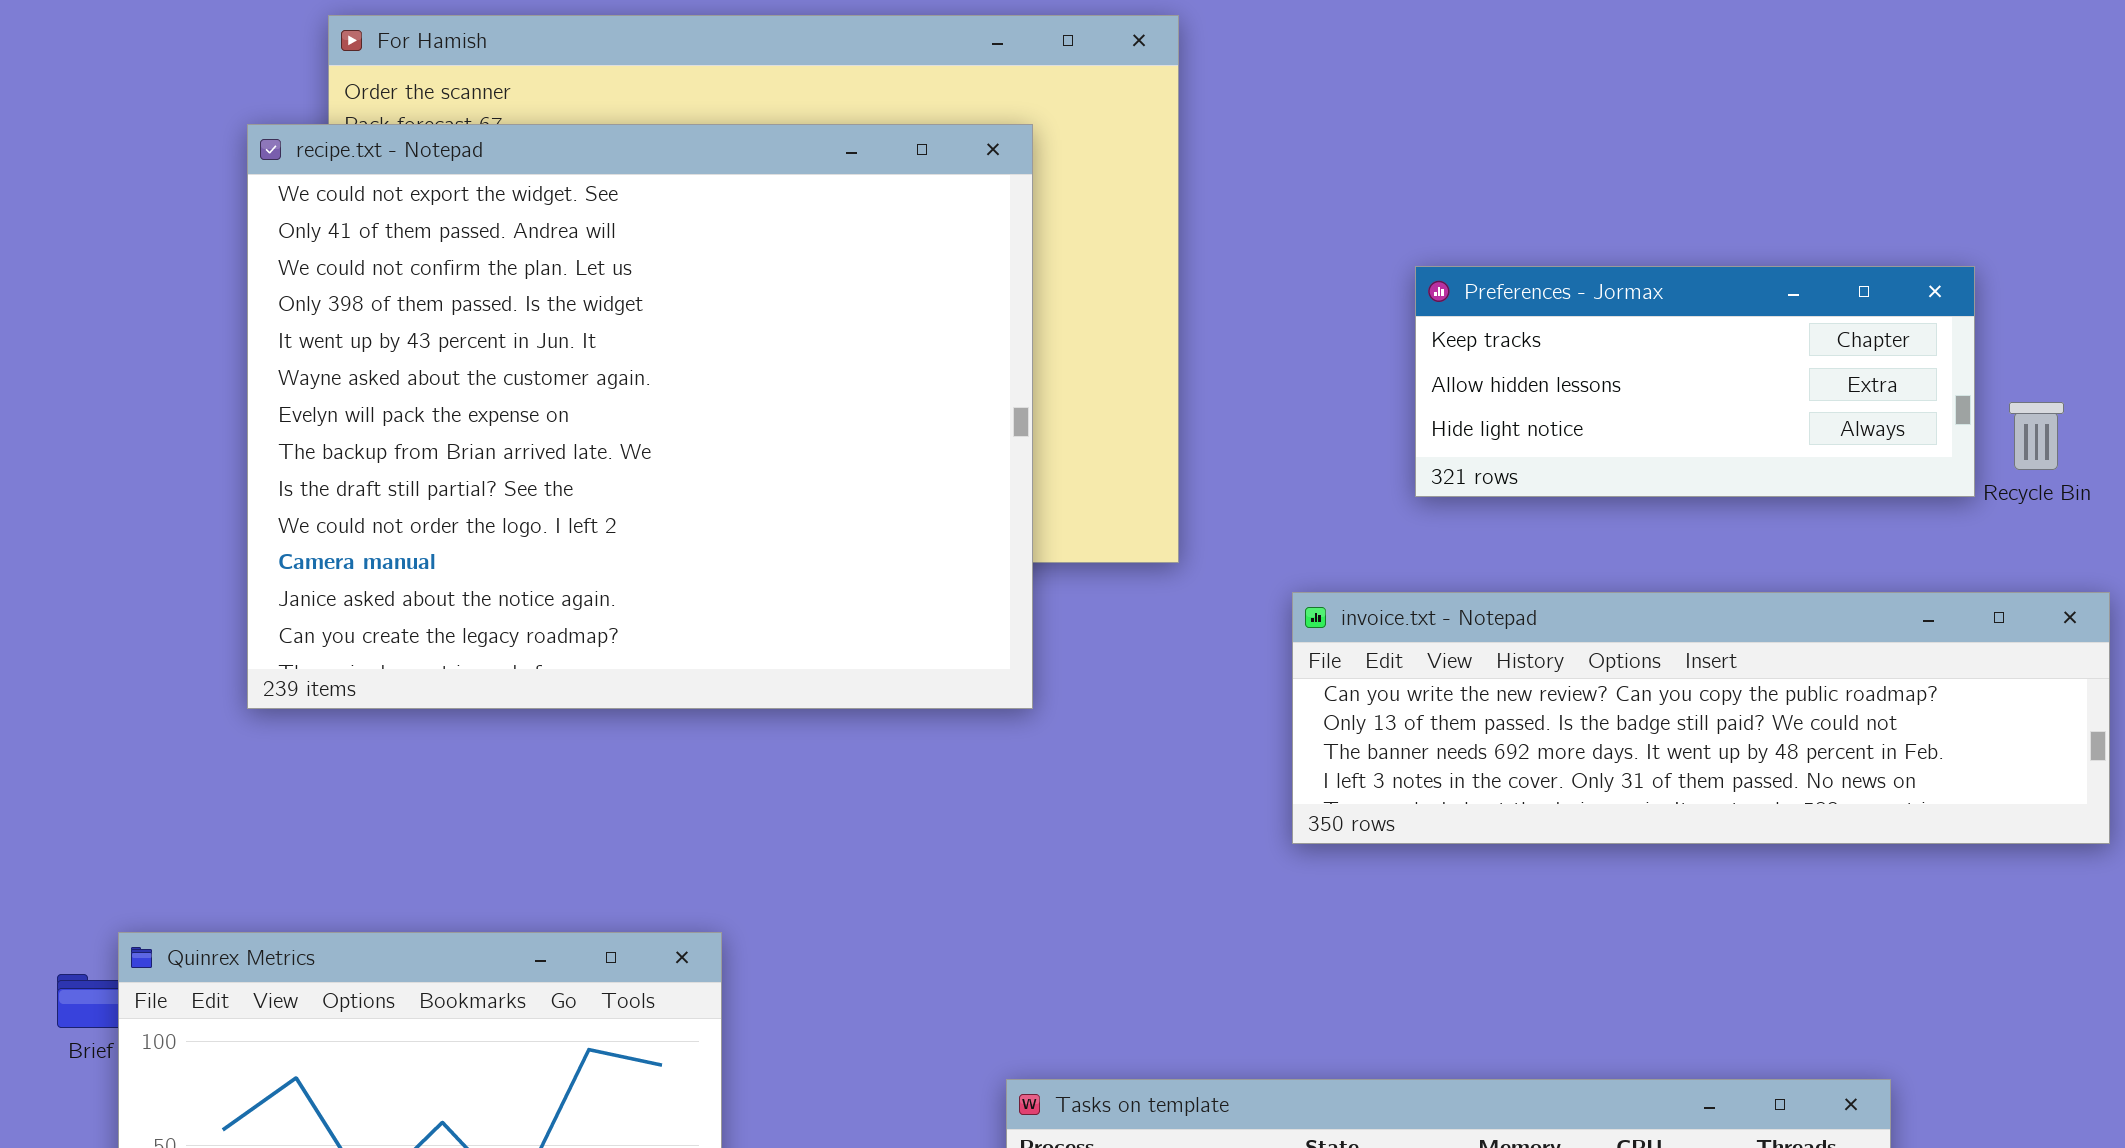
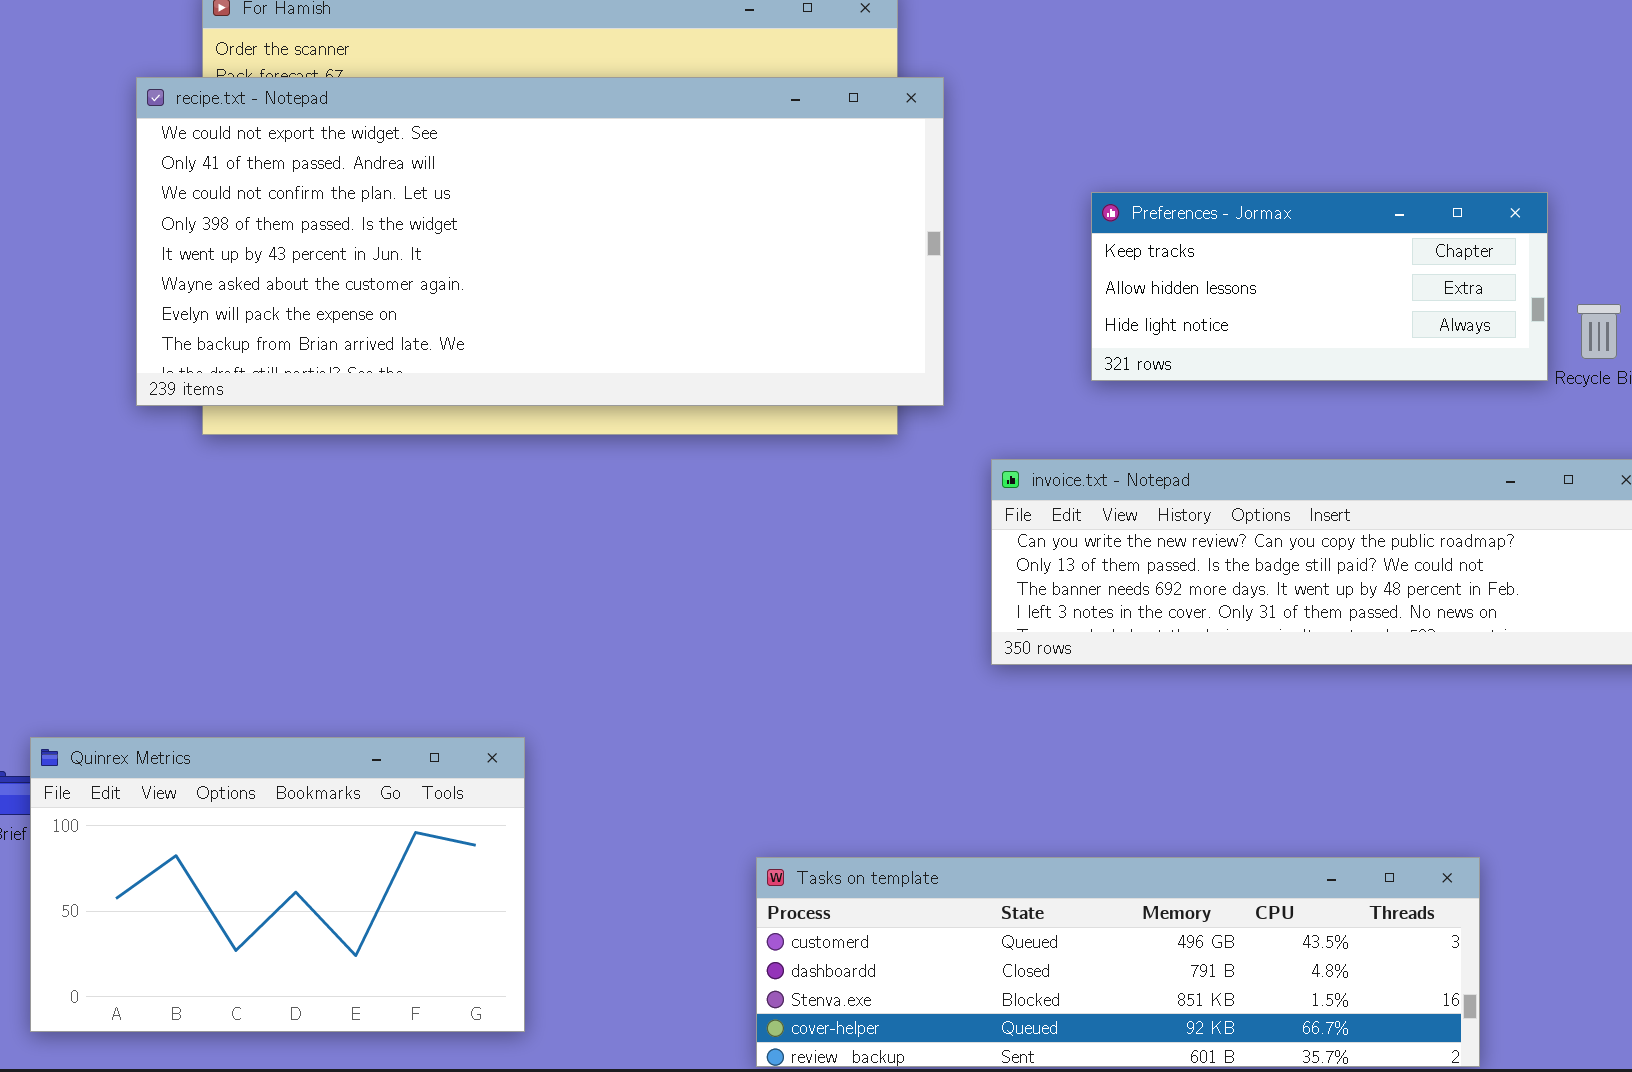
recipe.txt - Notepad: [247,124,1033,709] -> [136,77,944,406], resized

